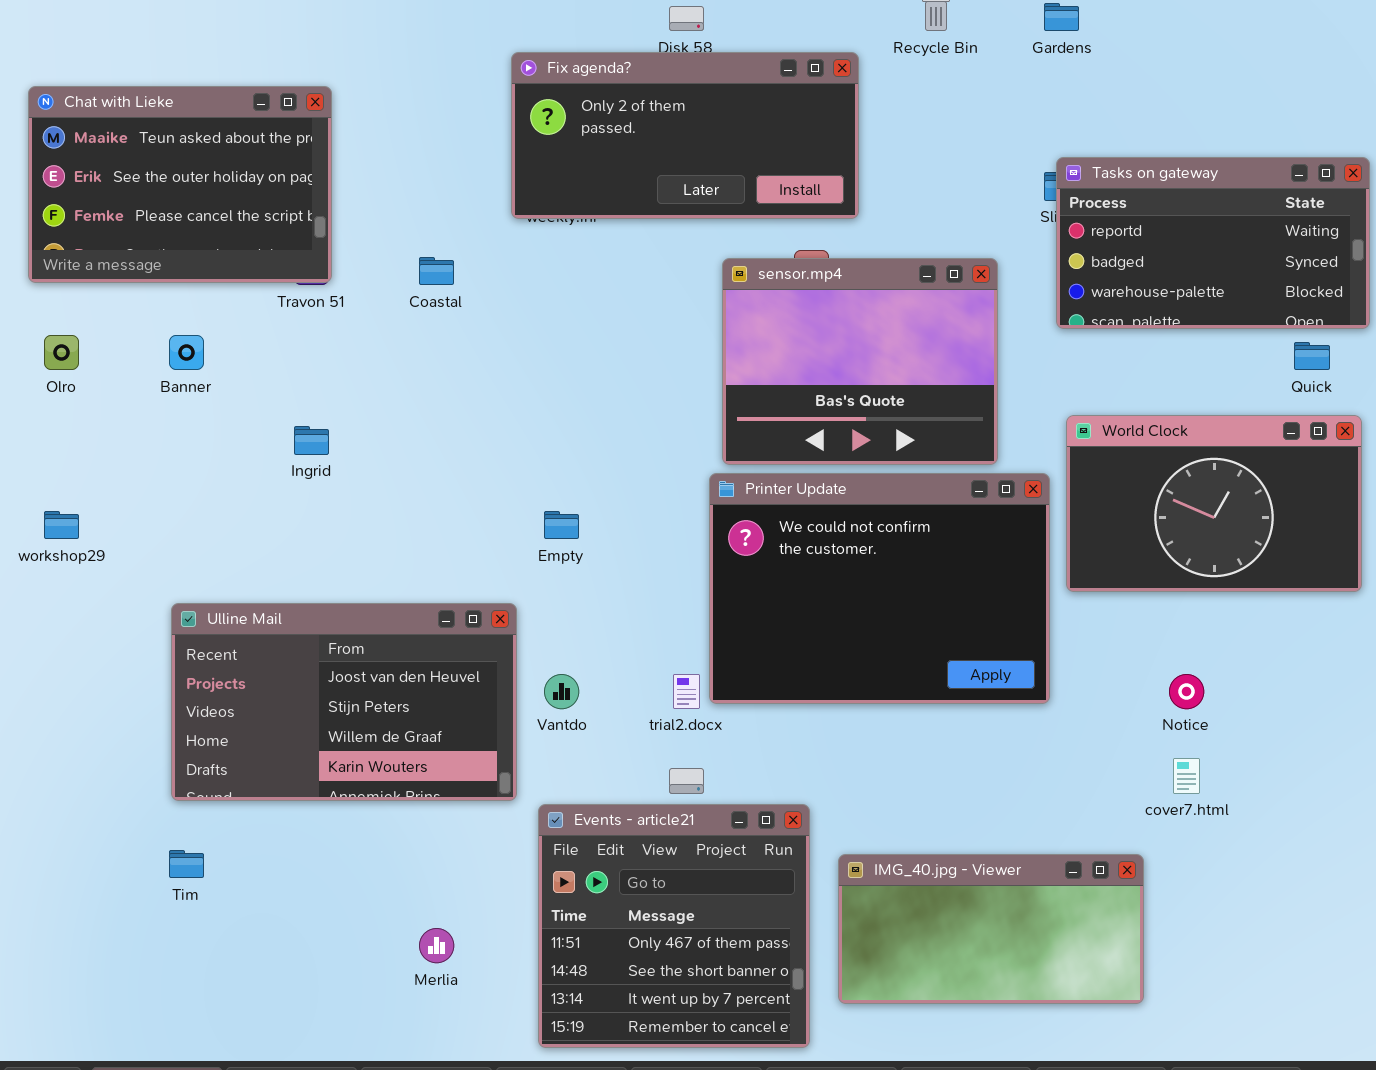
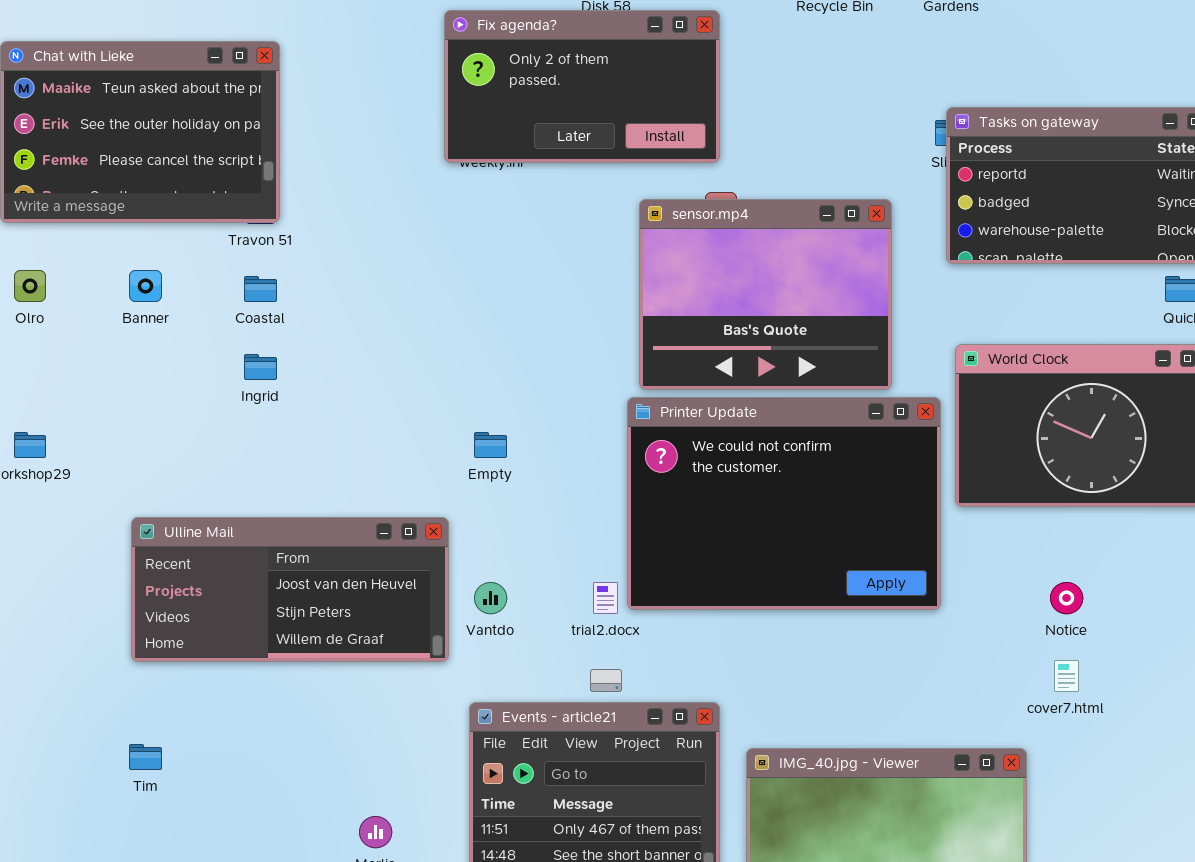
Fix agenda?: [511,52,859,219] -> [444,10,720,163], resized
Coastal: [419,257,454,285] -> [244,276,277,302], moved
Ulline Mail: [171,603,517,801] -> [131,517,449,662], resized

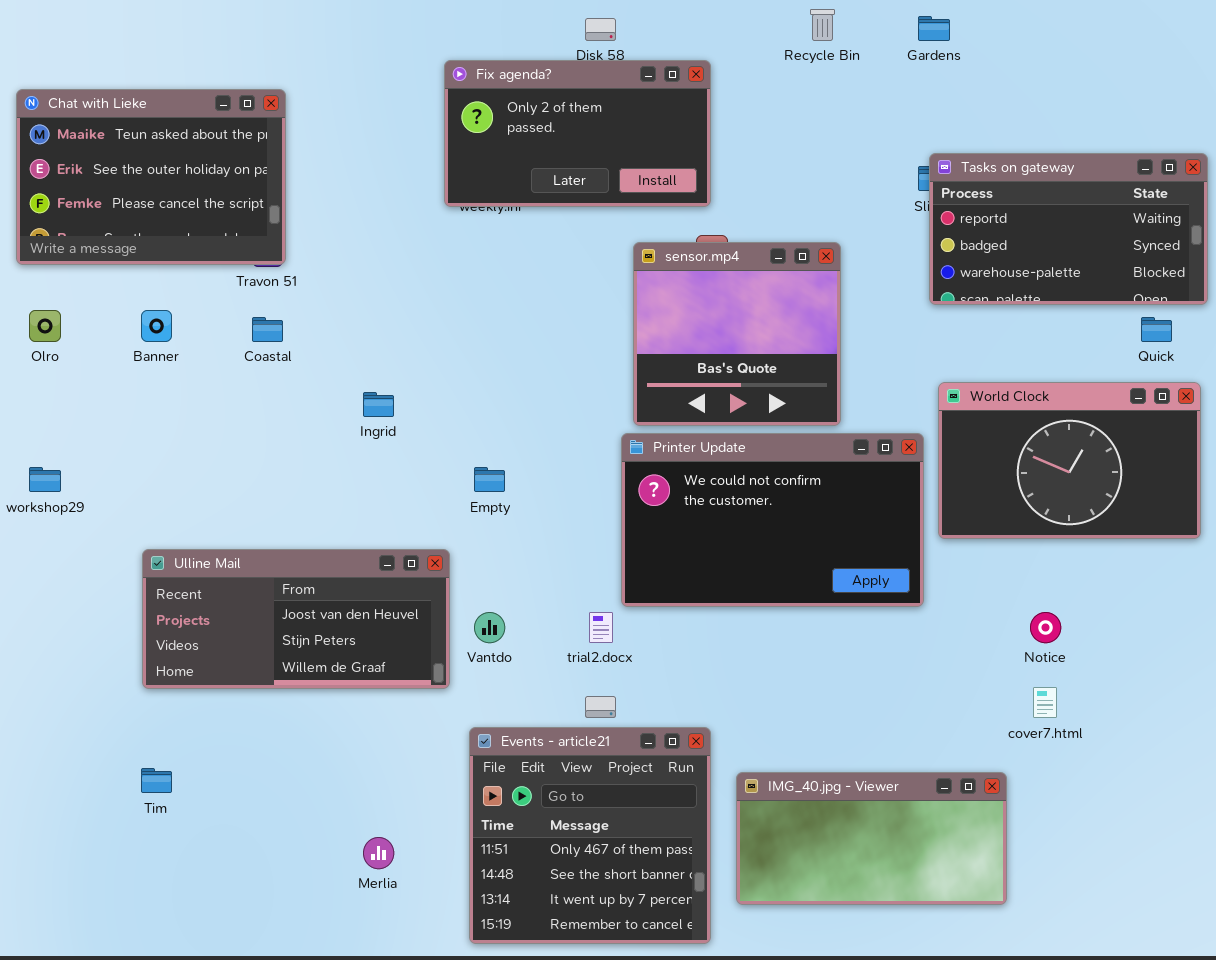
sensor.mp4: [639,199,892,390] -> [633,242,841,426], resized
Ingrid: [244,354,277,380] -> [363,392,394,417], moved
Printer Update: [627,397,941,610] -> [621,433,924,607], resized

